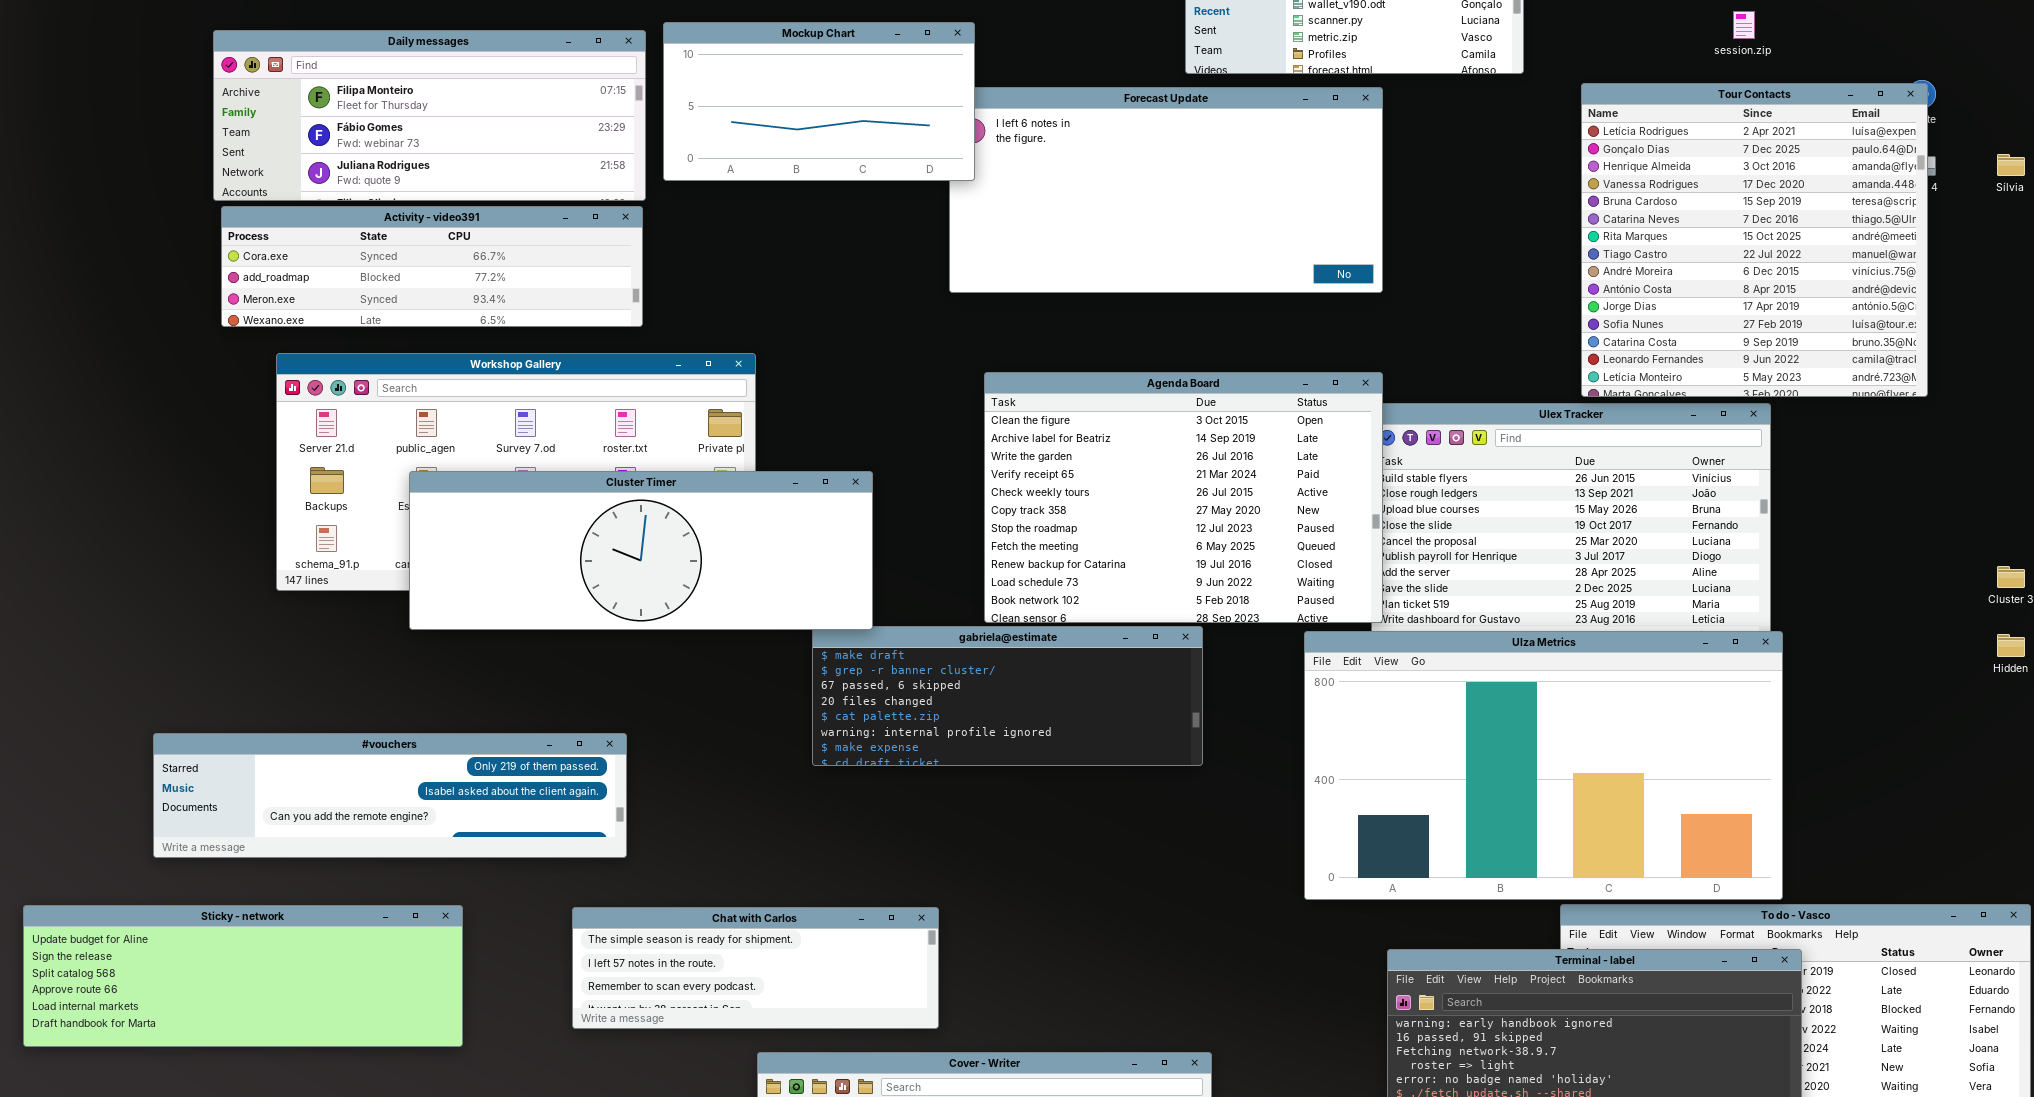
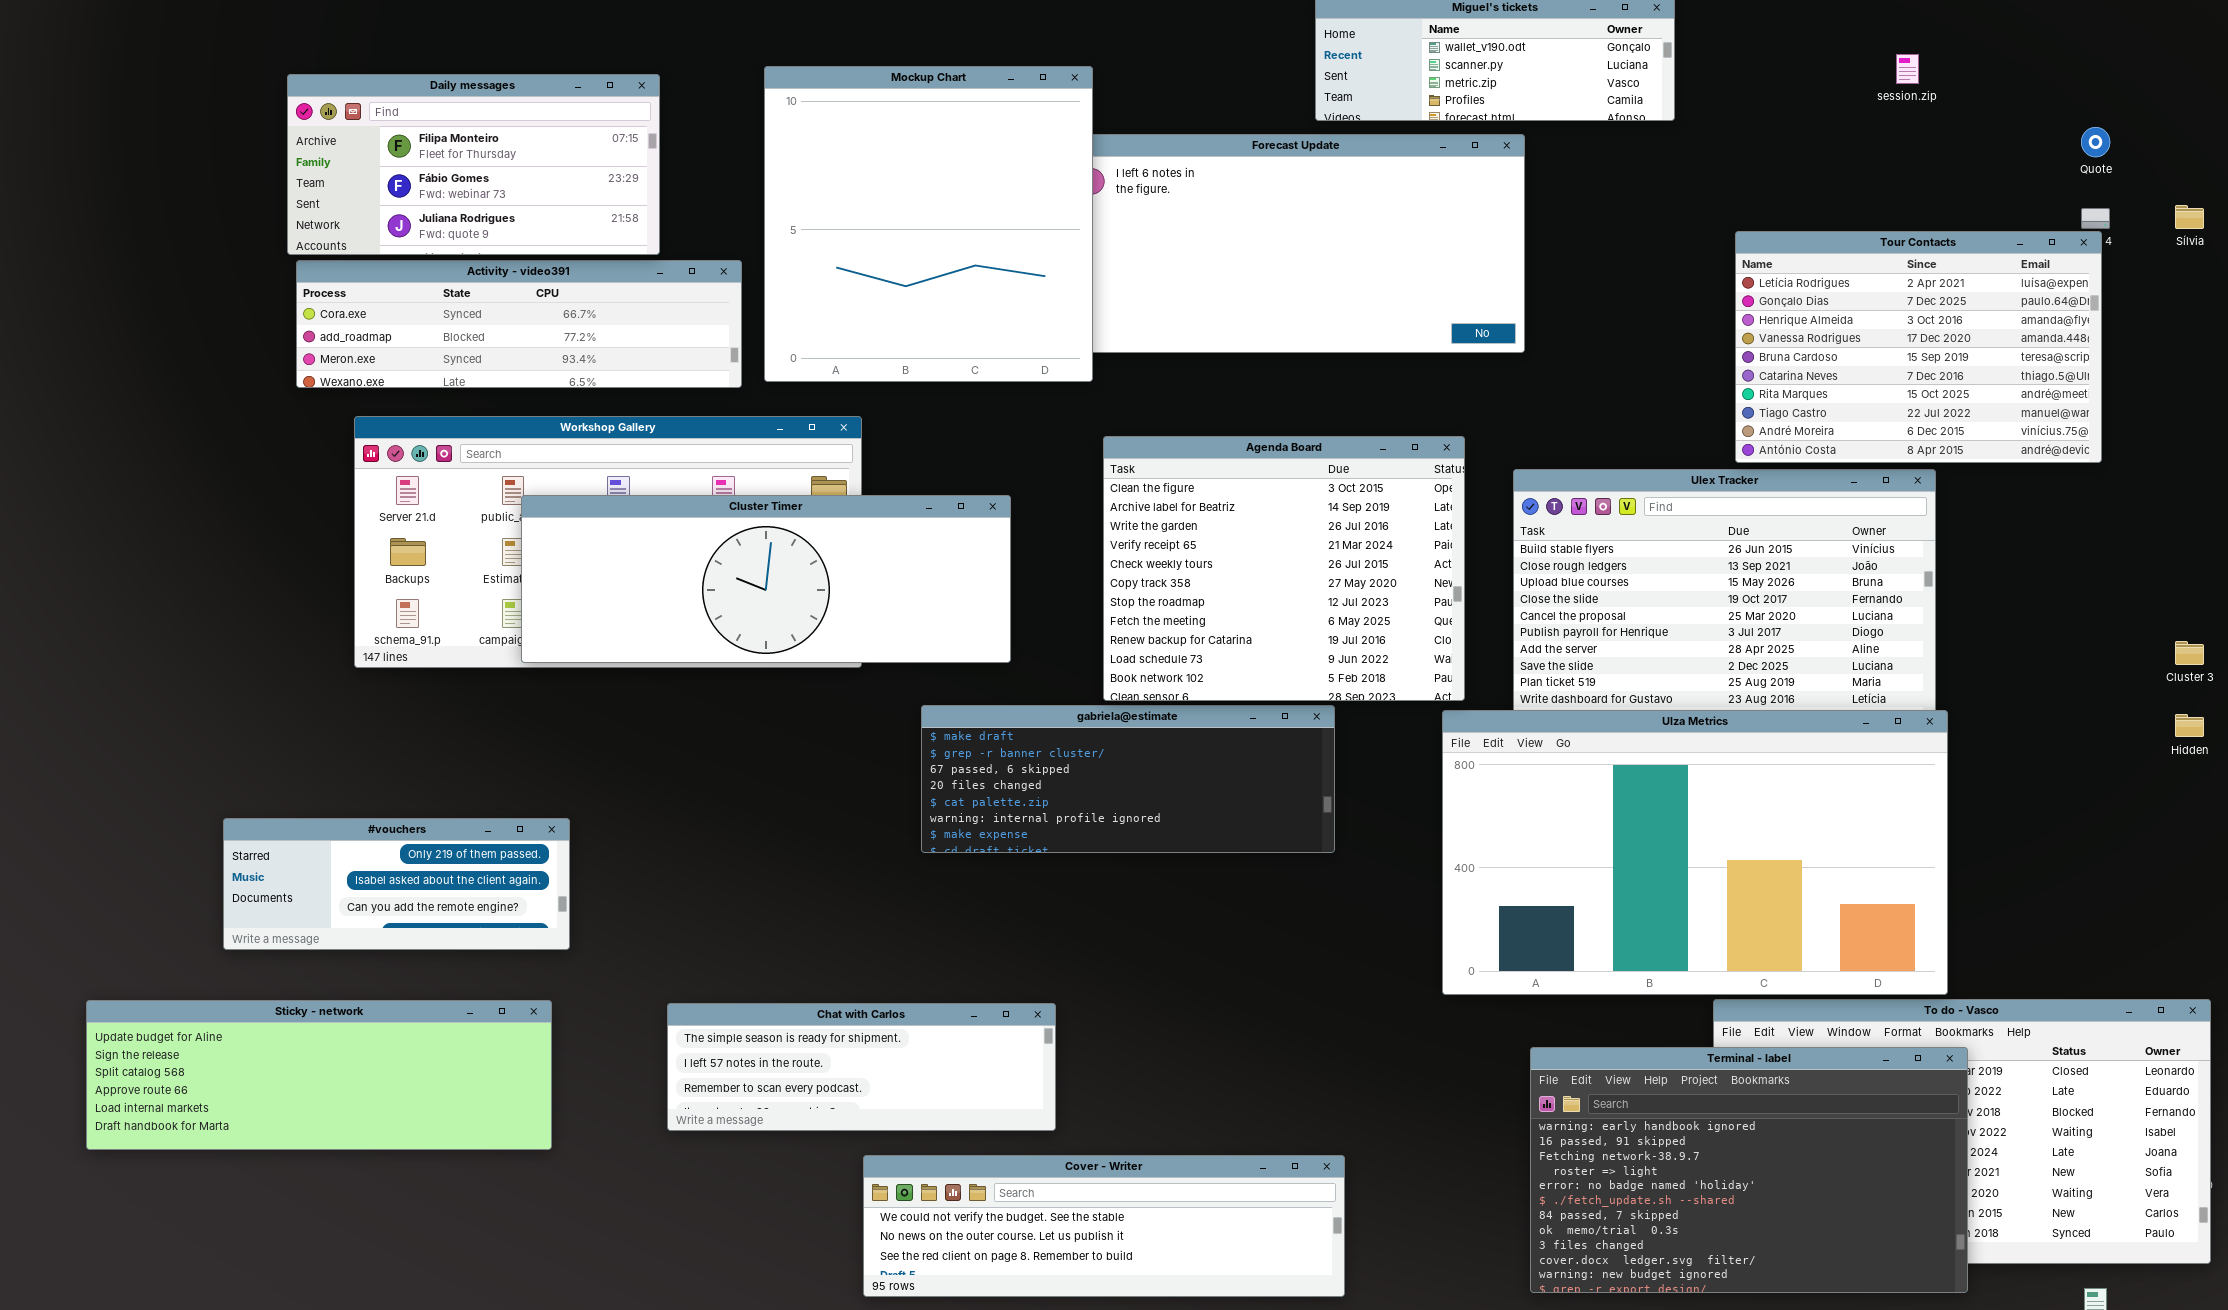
Mockup Chart: [663,22,975,181] -> [764,66,1093,382], resized
Daily messages: [213,30,646,201] -> [287,74,660,255], resized
Tour Contacts: [1581,83,1928,397] -> [1735,231,2102,463], resized
Agenda Board: [984,372,1383,623] -> [1103,436,1465,701], resized
Cluster Timer: [409,471,873,630] -> [521,495,1011,663], moved
#vouchers: [153,733,627,858] -> [223,818,570,950], resized

